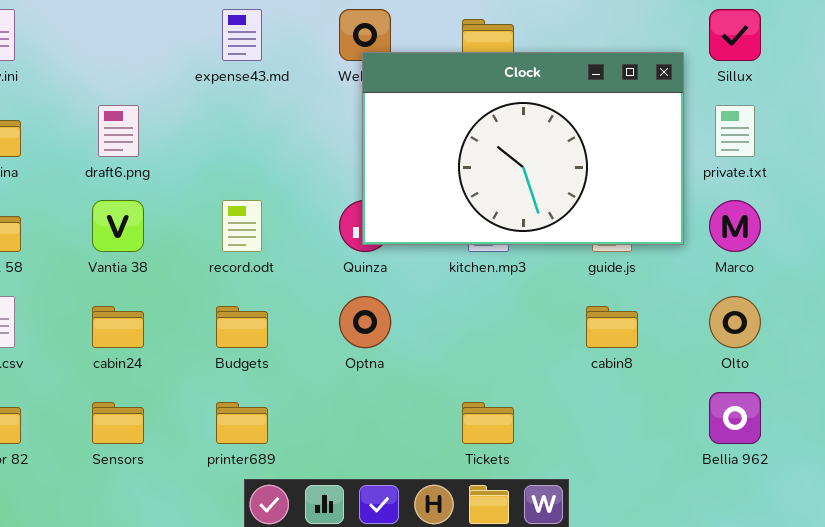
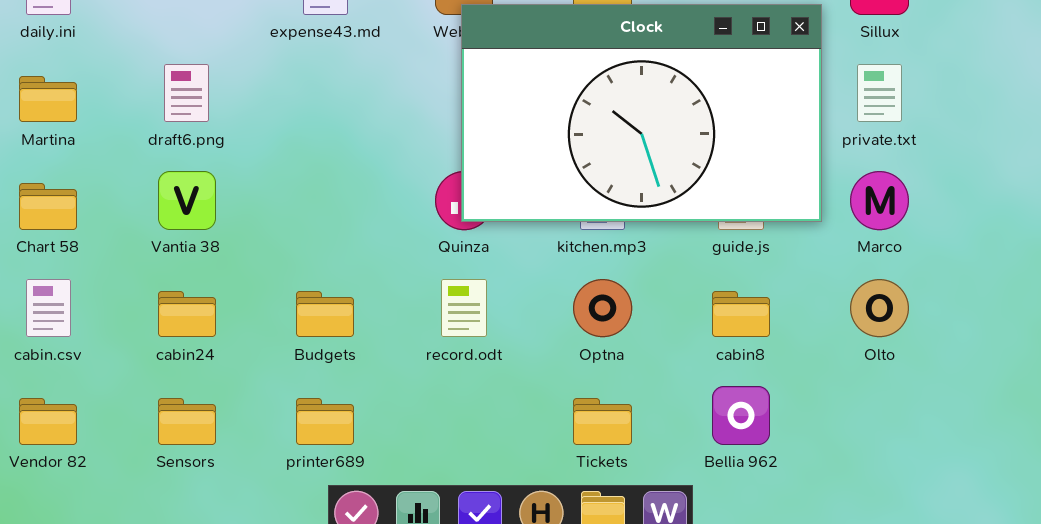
record.odt: [222,200,262,252] -> [441,279,487,337], moved
Optna: [339,296,391,348] -> [573,279,632,337], moved
Bellia 962: [709,392,761,444] -> [712,386,770,445], moved

